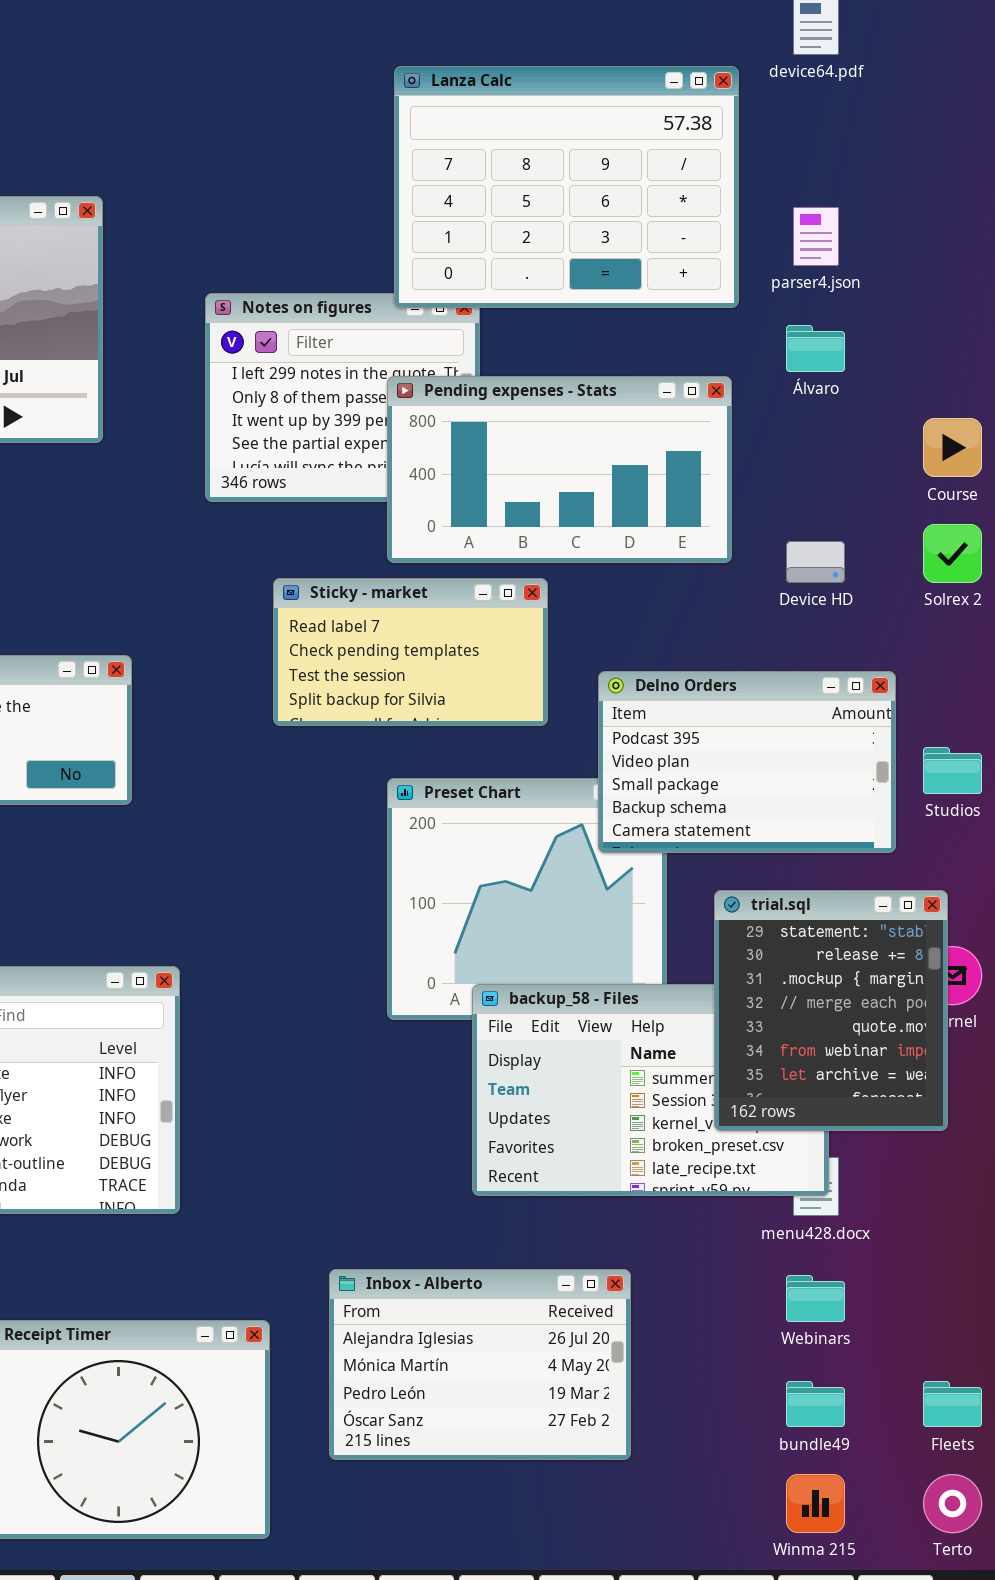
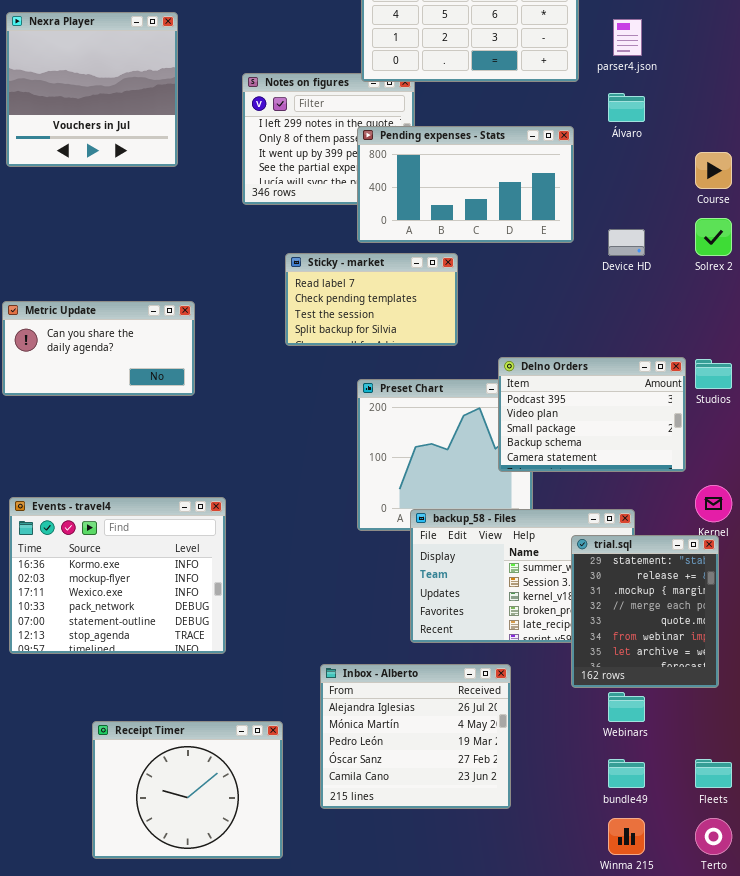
Delno Orders: [598,671,896,853] -> [498,357,686,472], moved
trial.sql: [714,890,948,1131] -> [571,535,719,688], moved
Inbox - Alberto: [329,1269,631,1460] -> [320,664,511,809], resized

